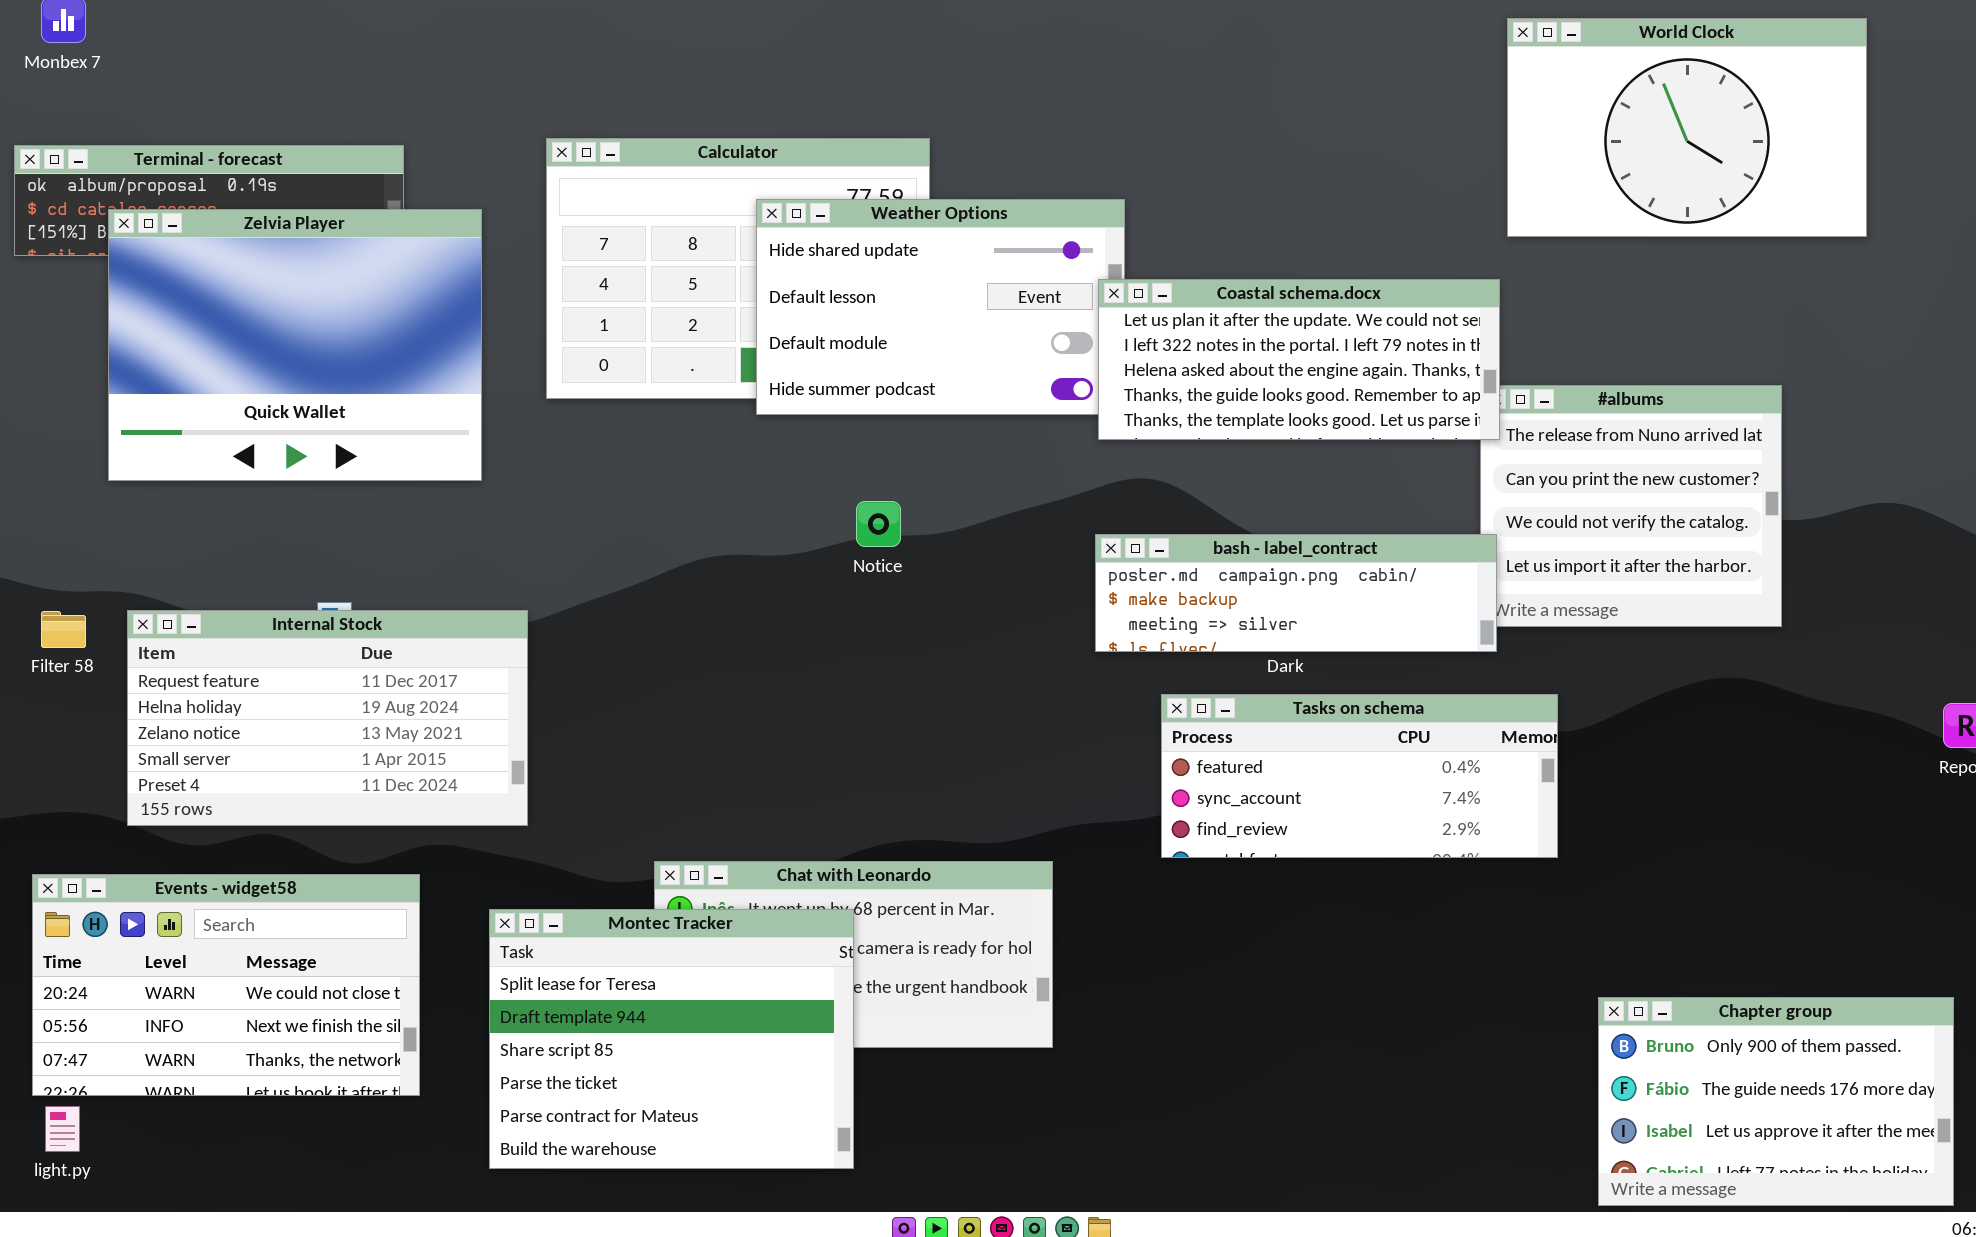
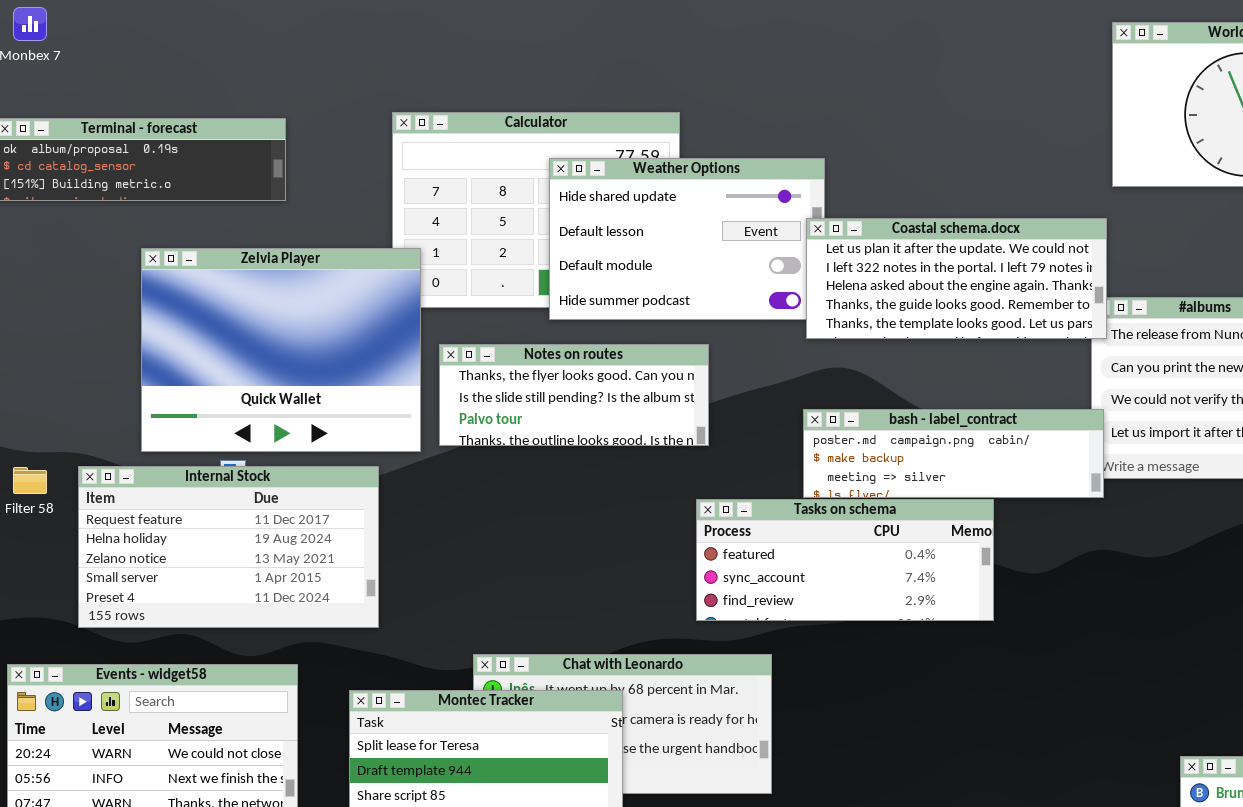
Zelvia Player: [108,209,482,481] -> [141,248,421,452], moved
Notes on routes: none -> [439,344,709,446], opened
Tasks on schema: [1161,694,1558,858] -> [696,499,994,621], moved

